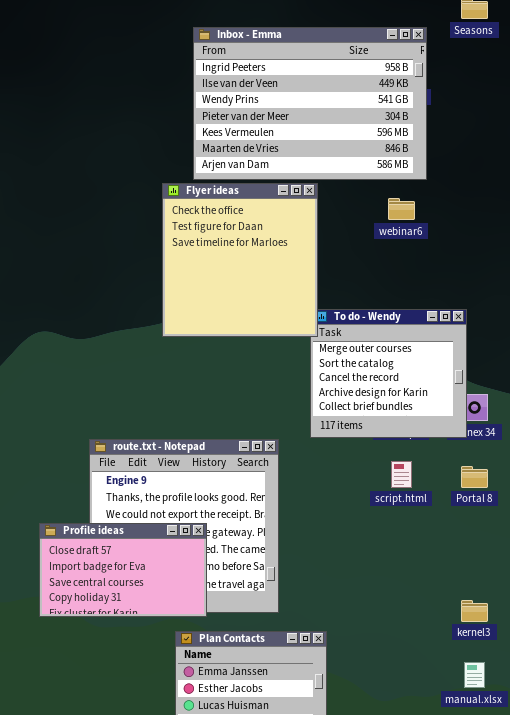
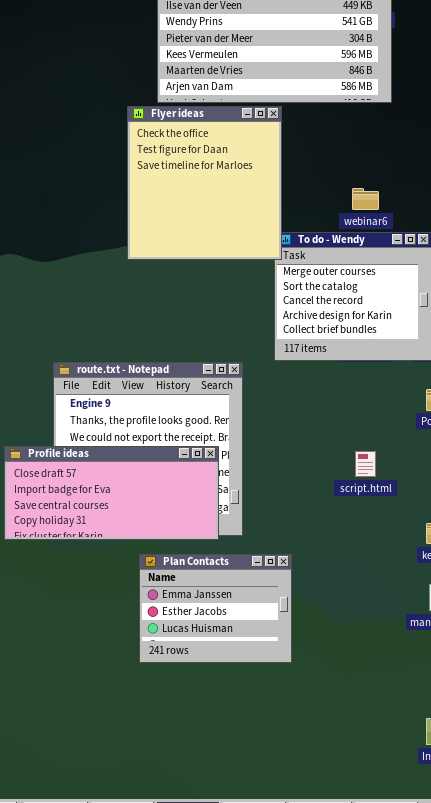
webinar6: [388,198,415,220] -> [352,188,379,210], moved
script.html: [391,461,412,488] -> [355,451,376,477], moved
Profile ideas: [39,523,207,617] -> [4,446,219,540], resized

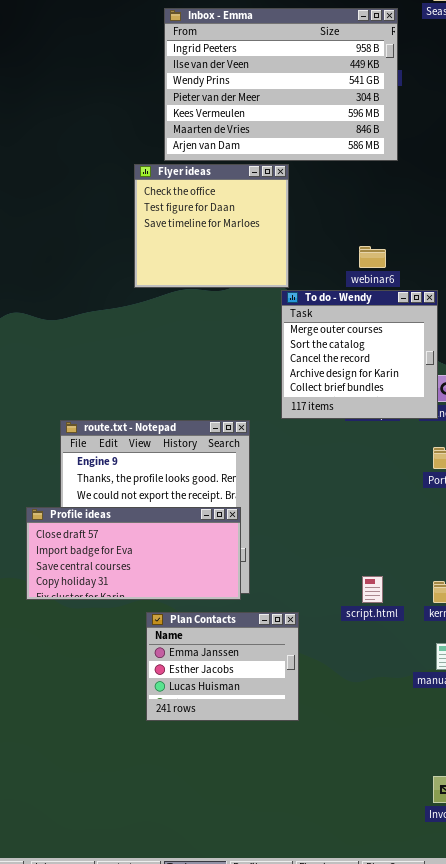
Flyer ideas: [127,106,282,260] -> [134,164,289,288], resized
Profile ideas: [4,446,219,540] -> [26,507,241,600], moved
script.html: [355,451,376,477] -> [362,576,383,603], moved

